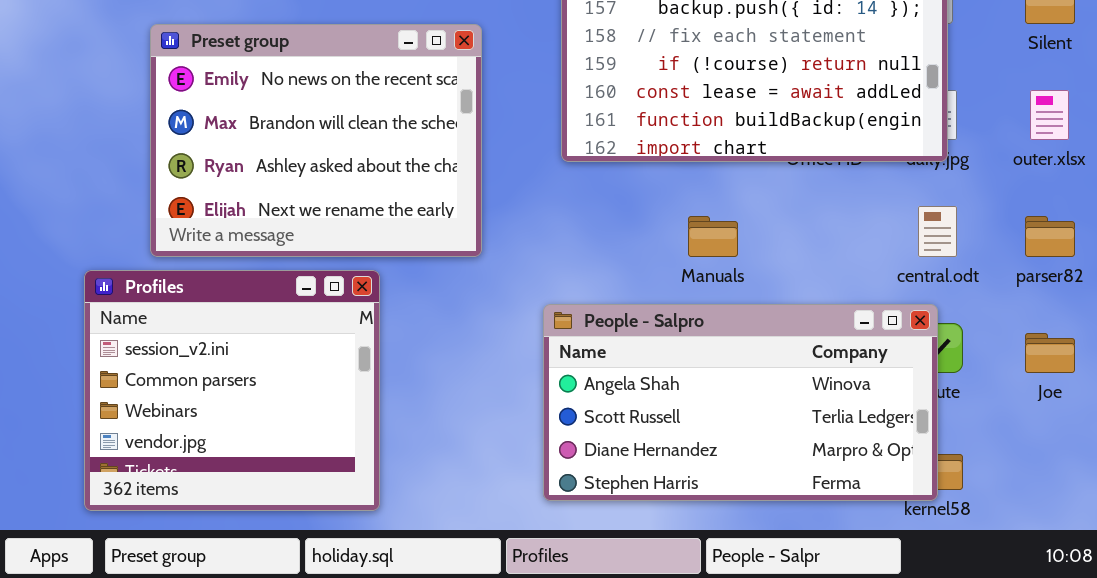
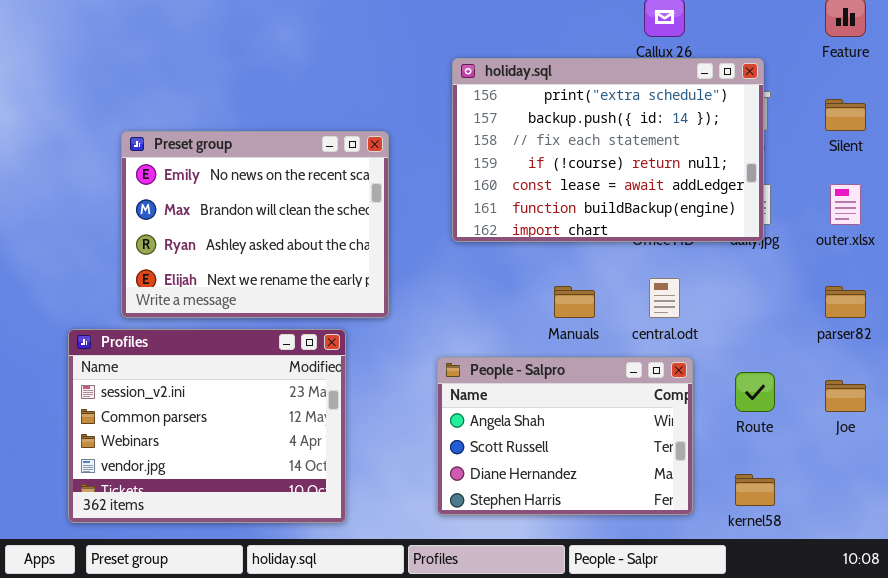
central.odt: [918,206,957,257] -> [649,278,680,318], moved
Profiles: [84,270,380,511] -> [68,329,346,523], resized
People - Salpro: [543,304,938,501] -> [437,357,693,515], resized

